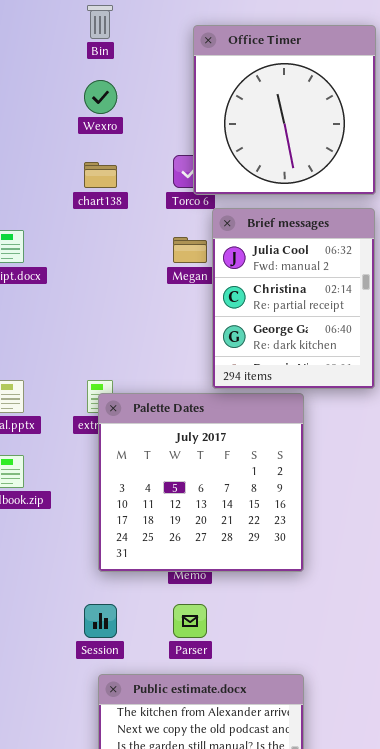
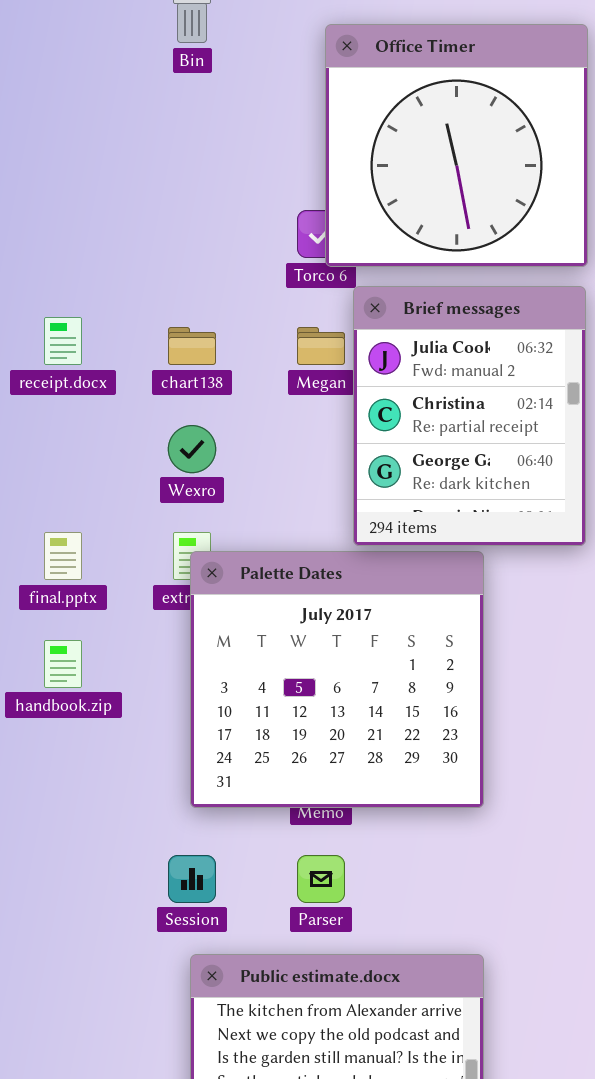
Wexro: [84,80,117,114] -> [168,425,216,473], moved
chart138: [84,162,117,188] -> [168,327,216,365], moved

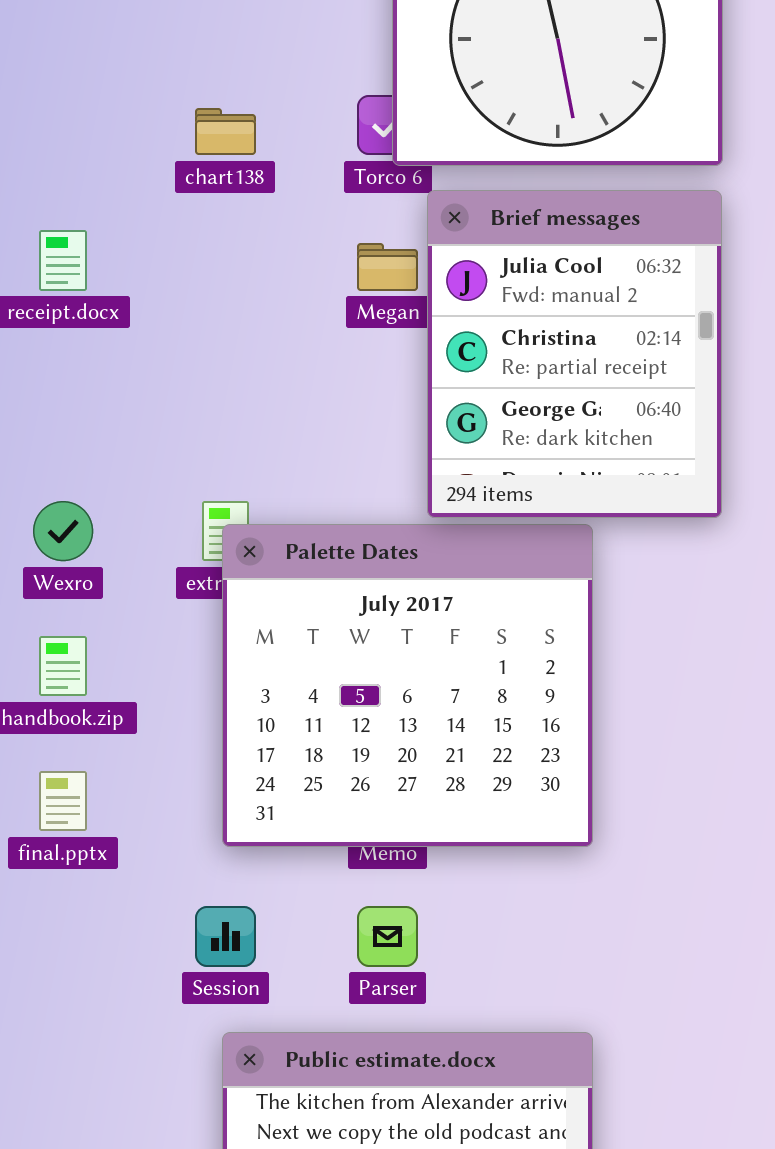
chart138: [168,327,216,365] -> [195,108,256,155], moved
Wexro: [168,425,216,473] -> [33,501,93,561], moved
final.pptx: [44,532,82,580] -> [39,771,87,831], moved

